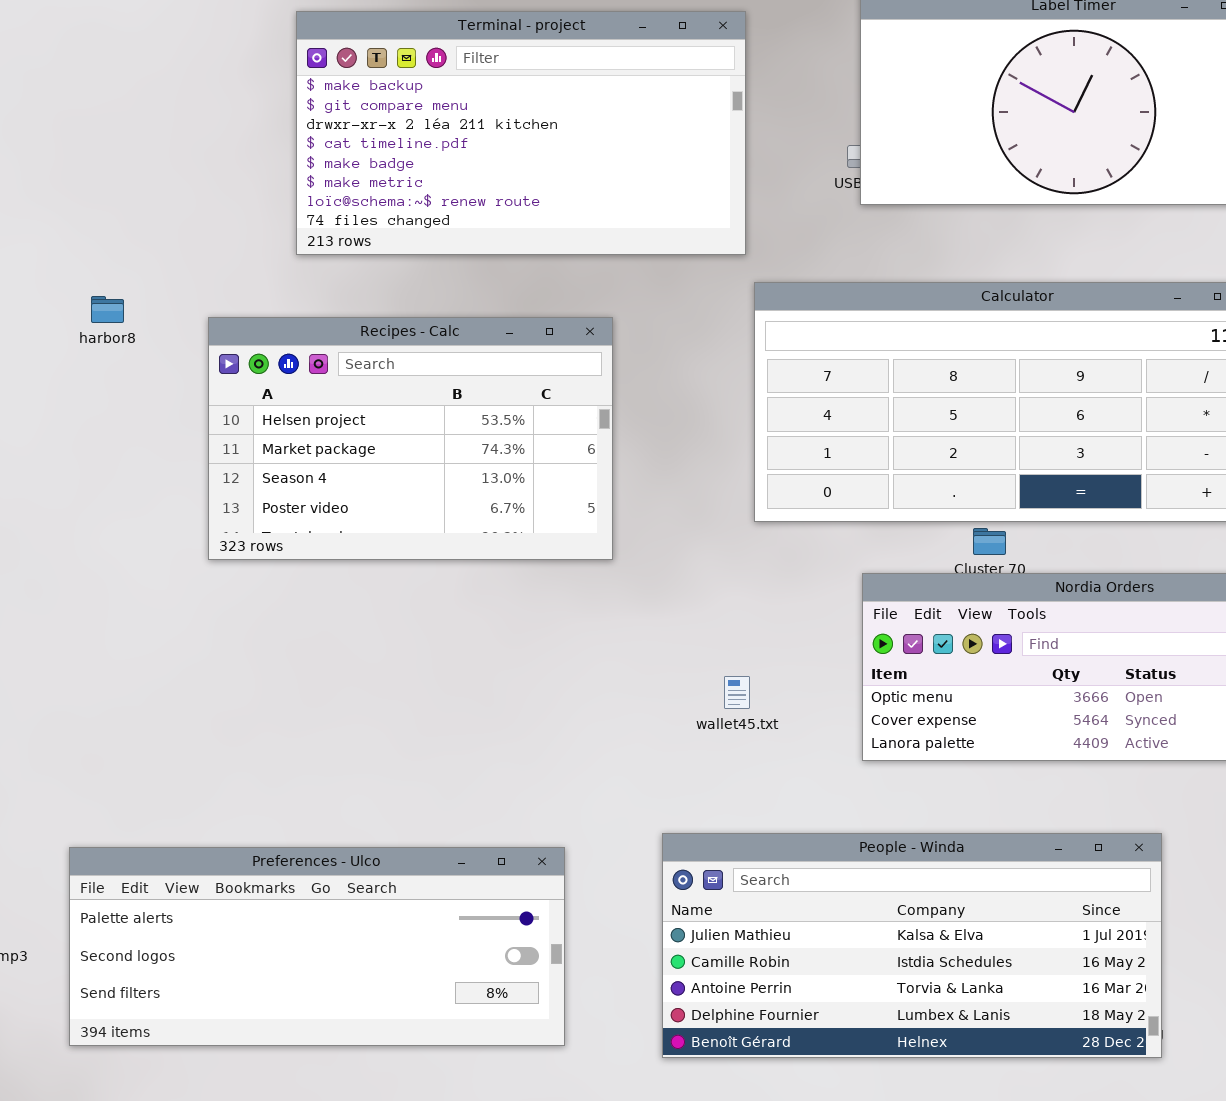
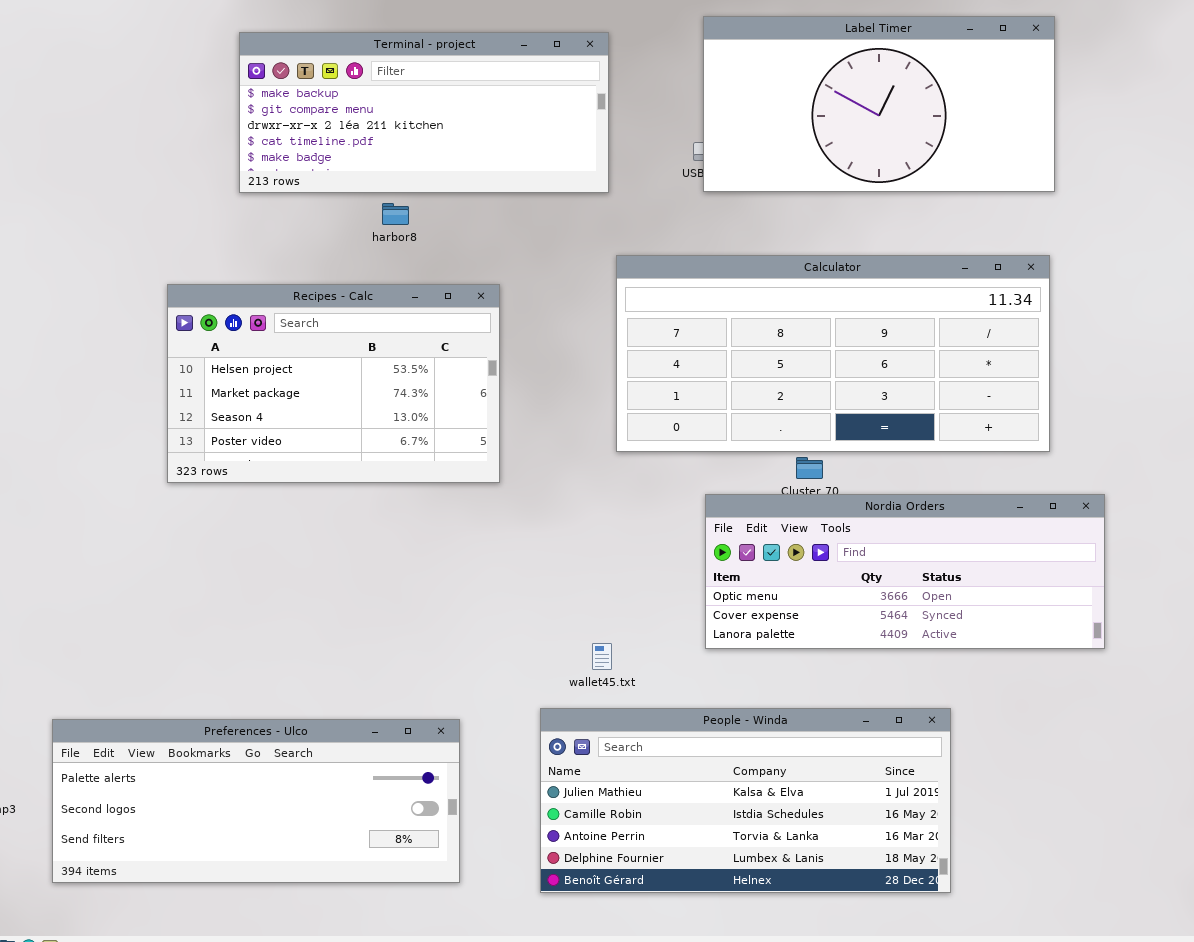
Terminal - project: [296,11,746,255] -> [239,32,609,193], resized
harbor8: [91,296,124,323] -> [382,203,409,225], moved
wallet45.txt: [724,676,750,709] -> [592,643,612,670], moved

